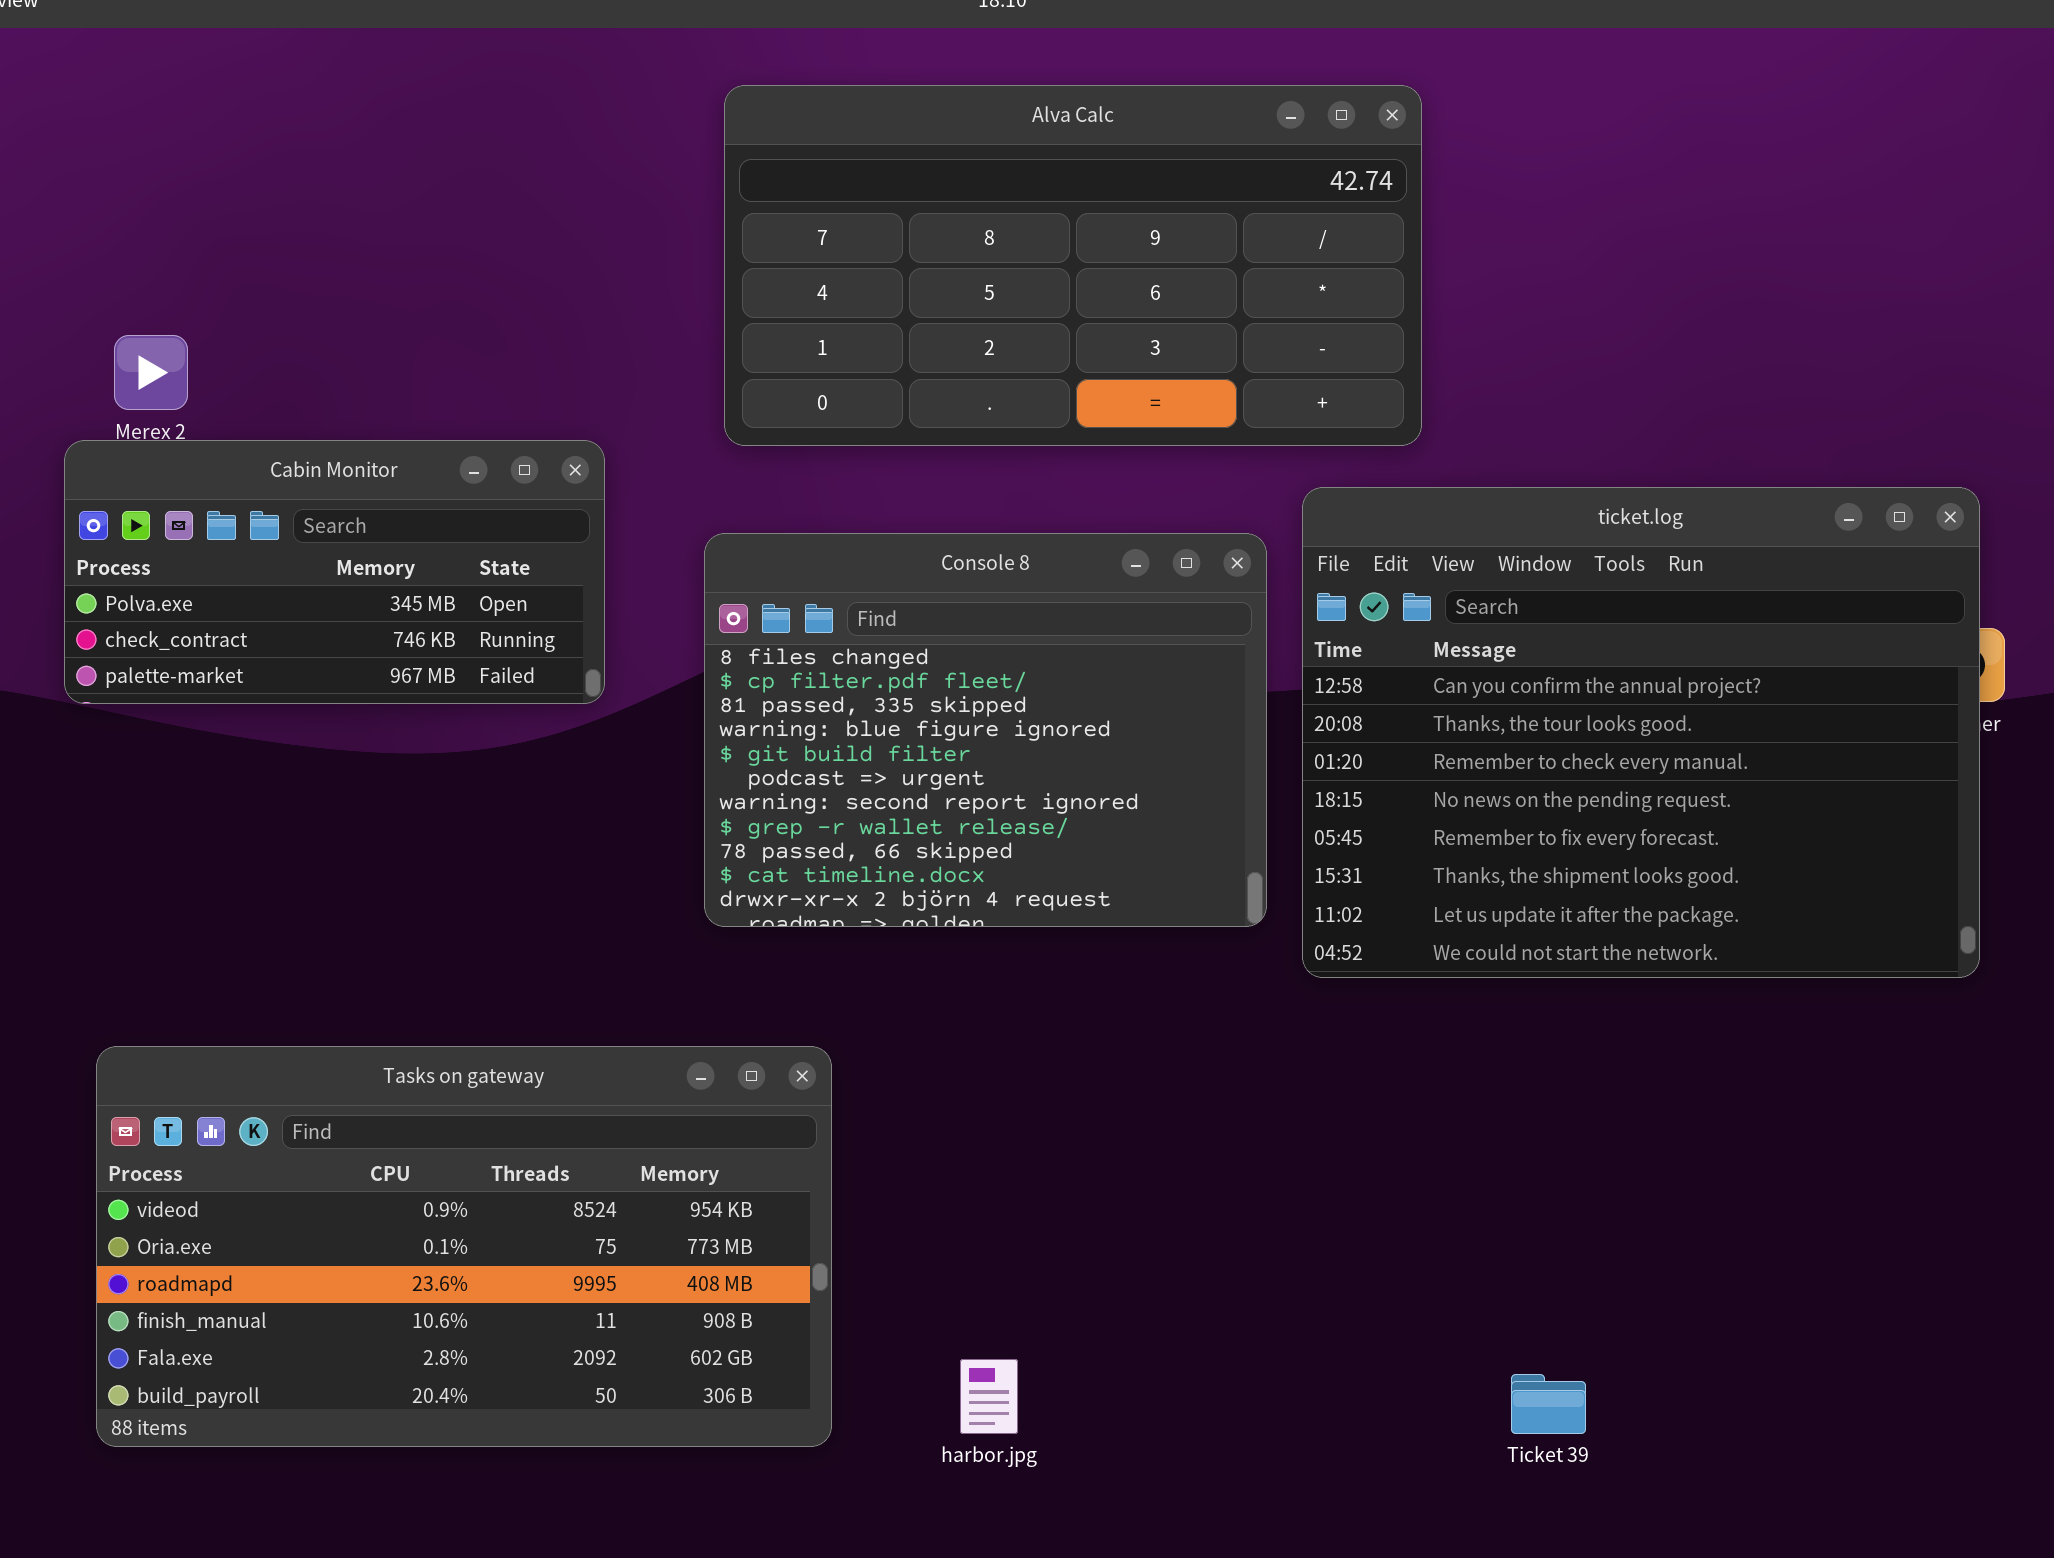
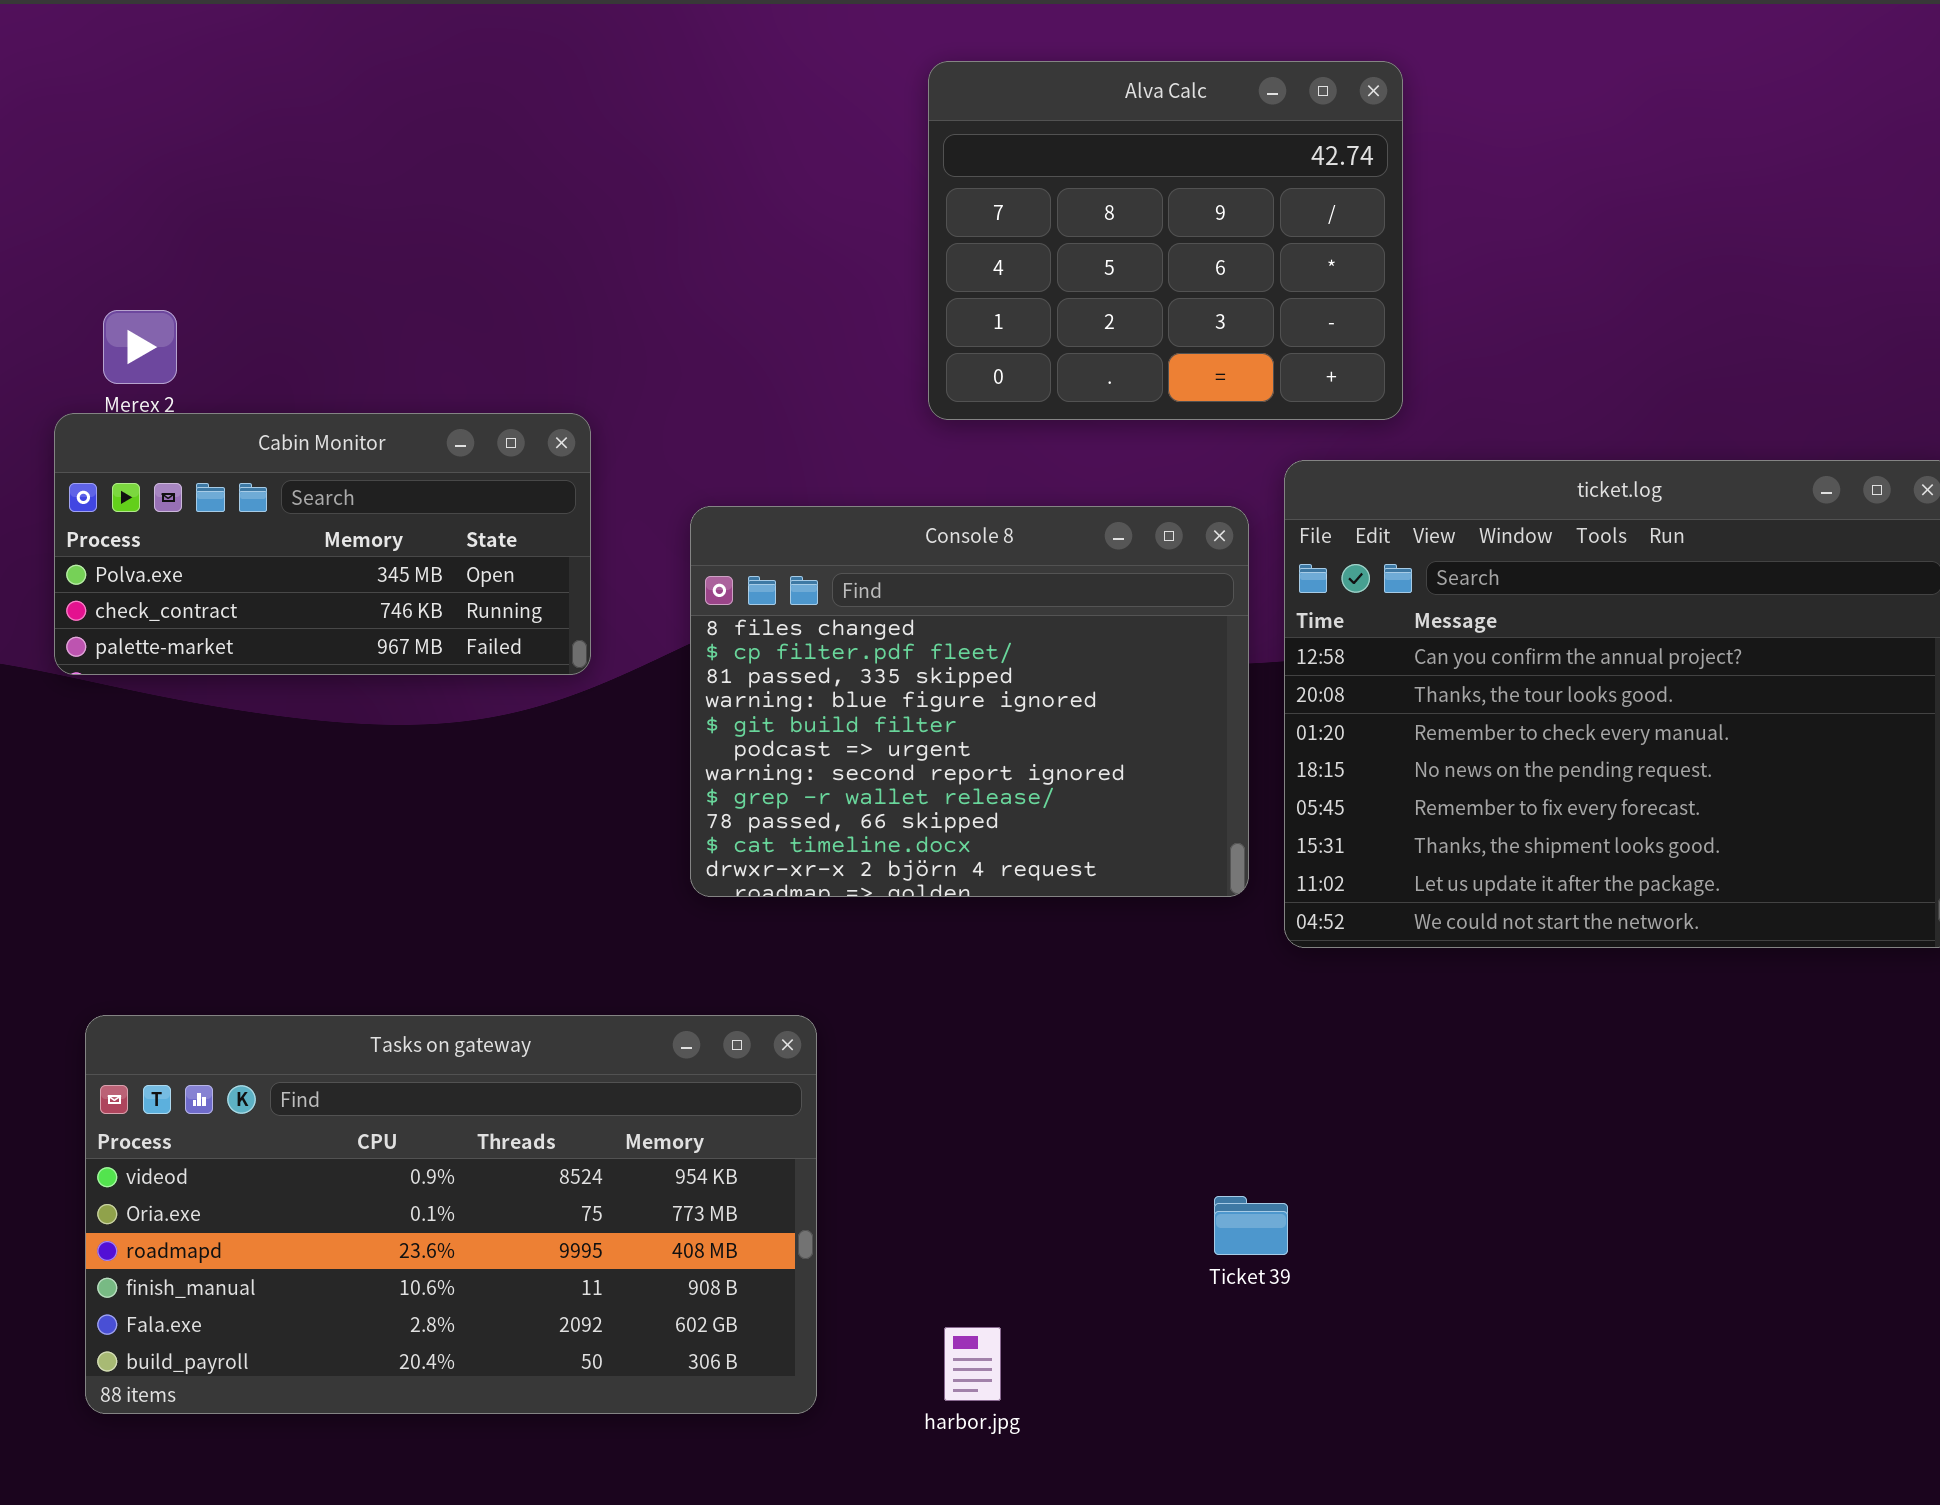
Alva Calc: [724,85,1422,446] -> [928,61,1403,420], resized
Ticket 39: [1511,1374,1586,1434] -> [1214,1196,1288,1255], moved

